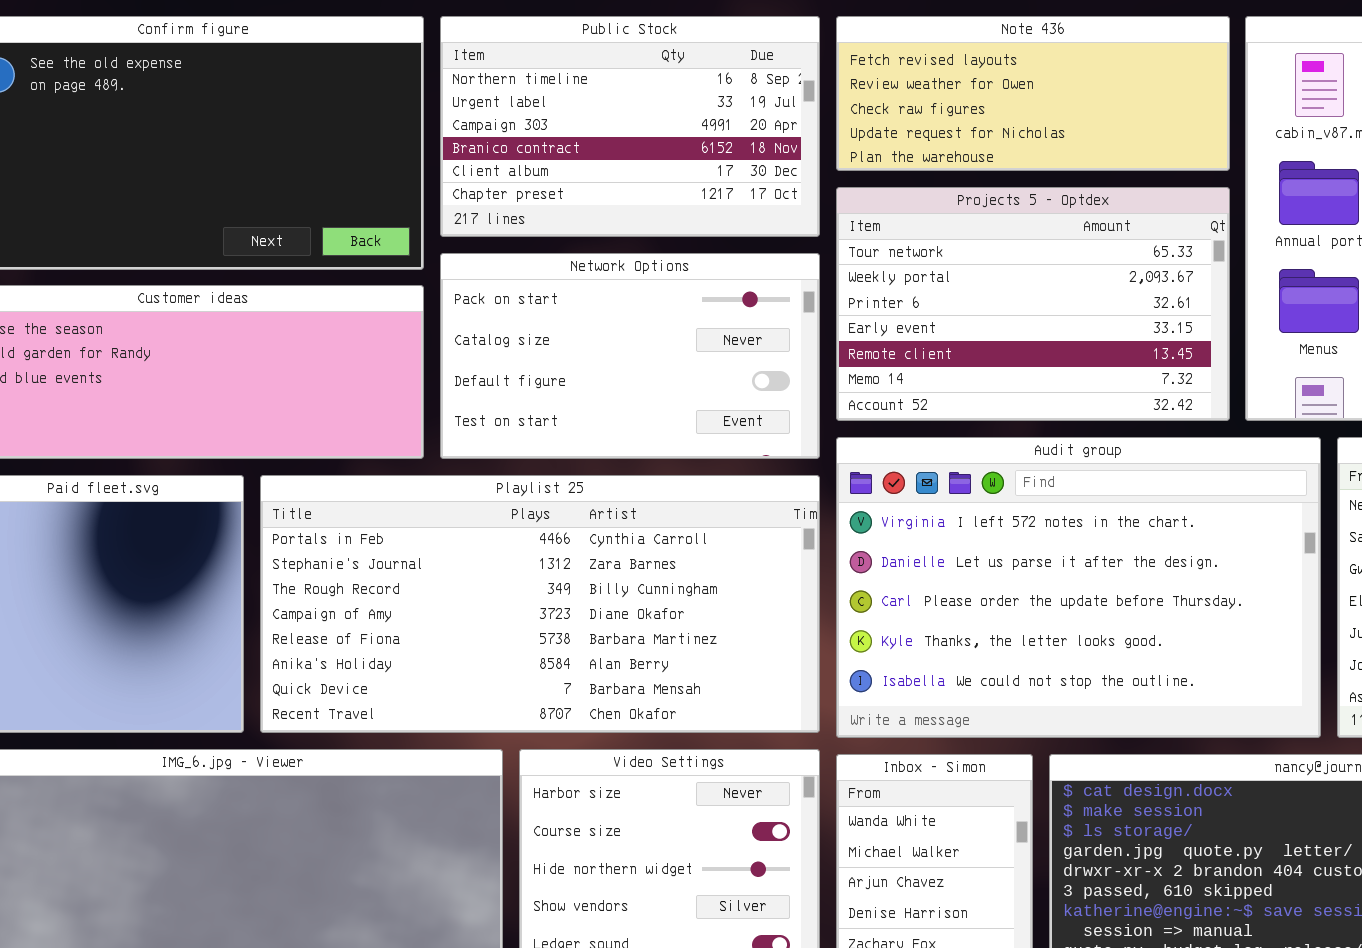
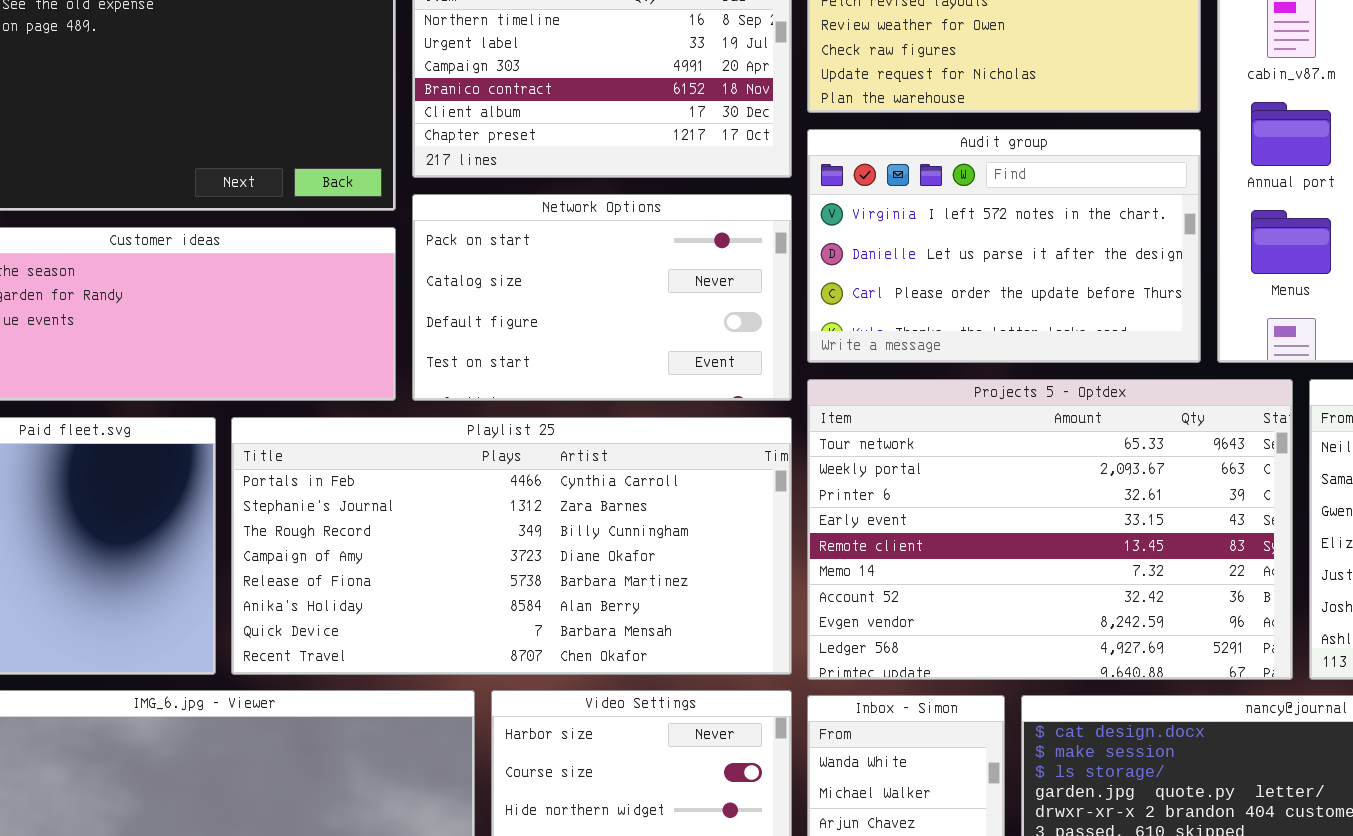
Projects 5 - Optdex: [836,187,1230,421] -> [807,379,1293,680], moved, resized
Audit group: [836,437,1321,738] -> [807,129,1201,363], moved, resized

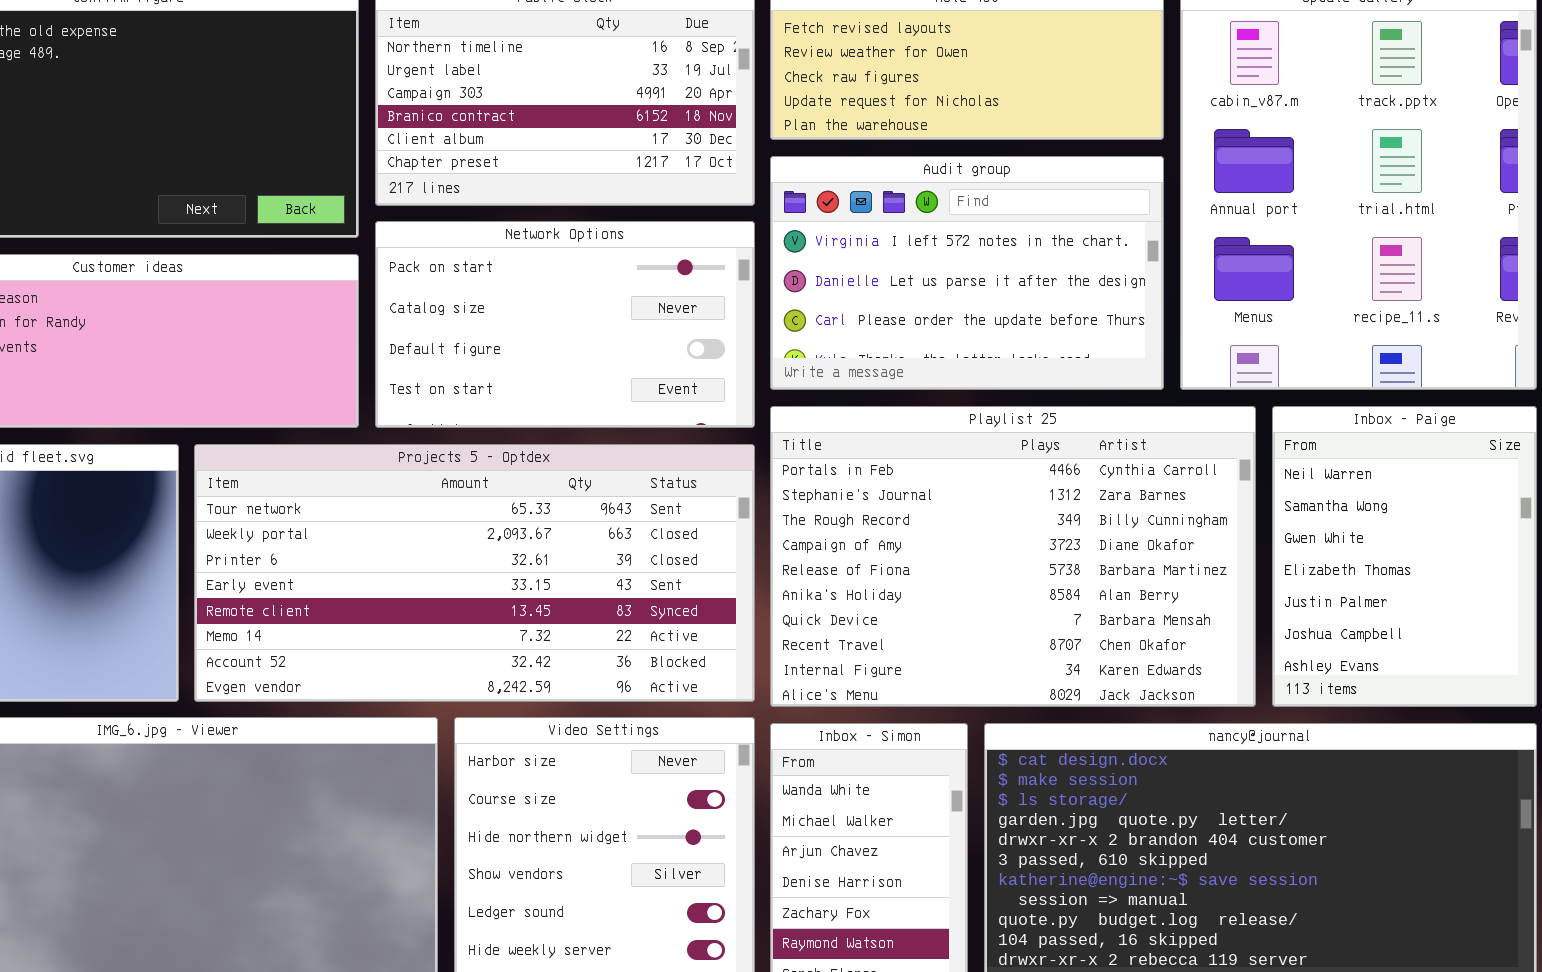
Projects 5 - Optdex: [807,379,1293,680] -> [194,444,755,702], moved, resized
Playlist 25: [231,417,792,675] -> [770,406,1256,707], moved, resized

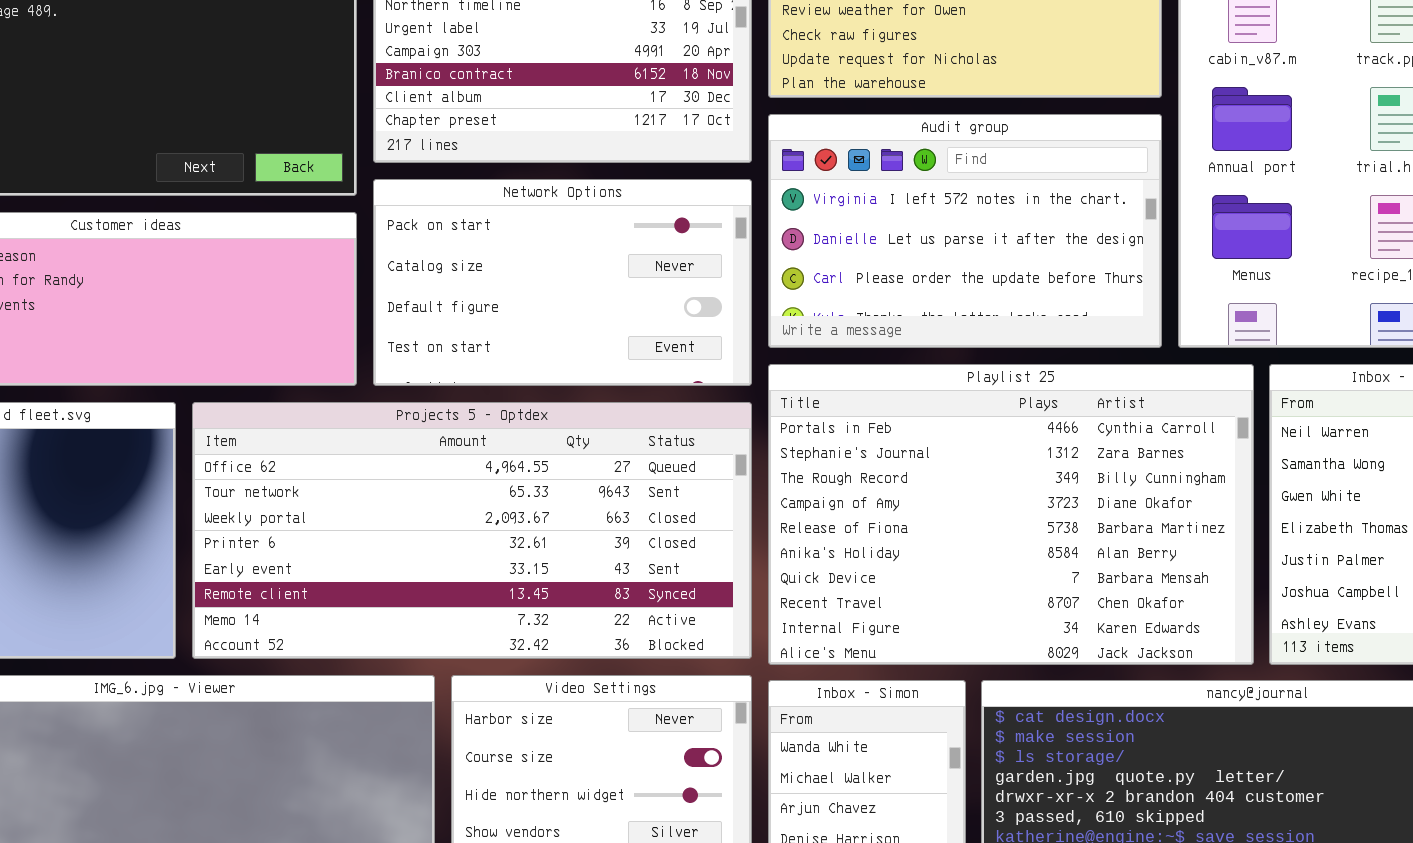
Projects 5 - Optdex: [194,444,755,702] -> [192,402,752,659], scrolled up 1 row

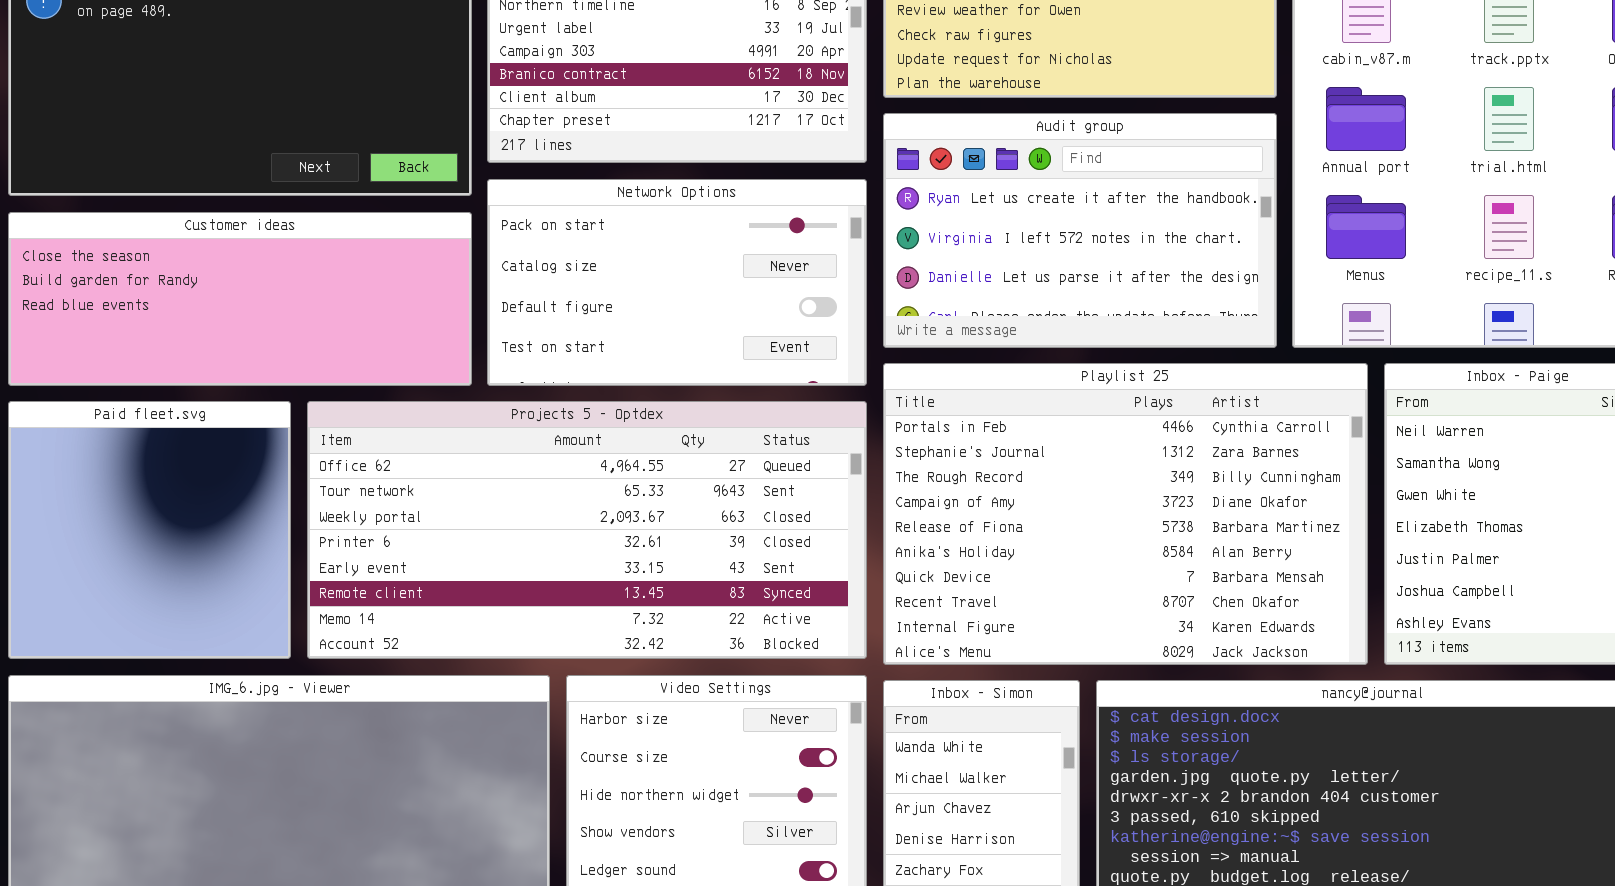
Audit group: [768,114,1162,348] -> [883,113,1277,348], scrolled up 1 row

